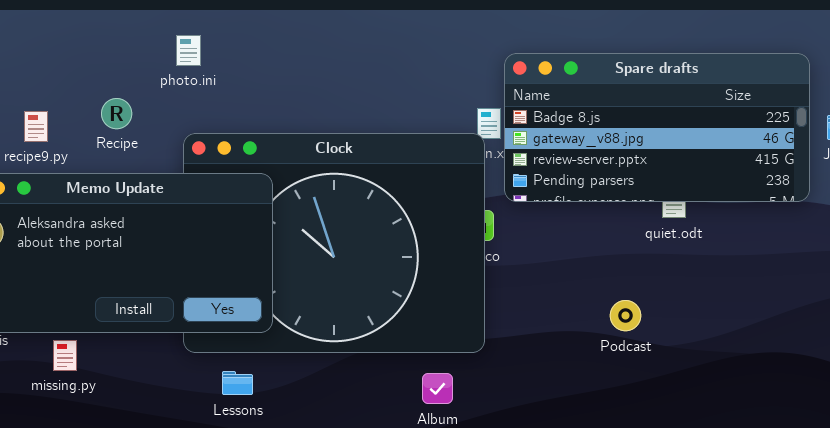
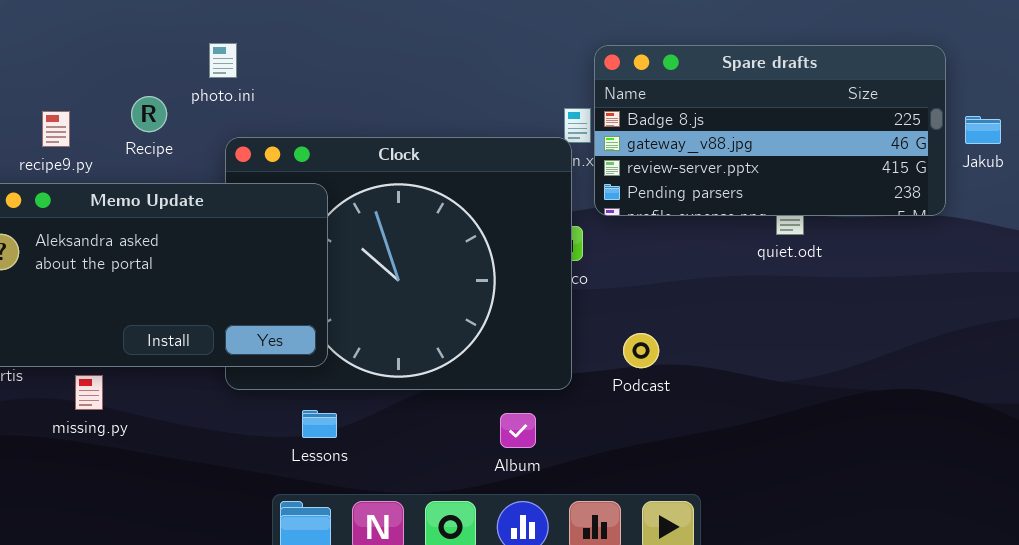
photo.ini: [176,35,201,66] -> [209,43,237,78], moved
Podcast: [610,300,641,331] -> [623,333,659,368], moved
Lessons: [222,371,253,395] -> [302,410,337,438], moved

